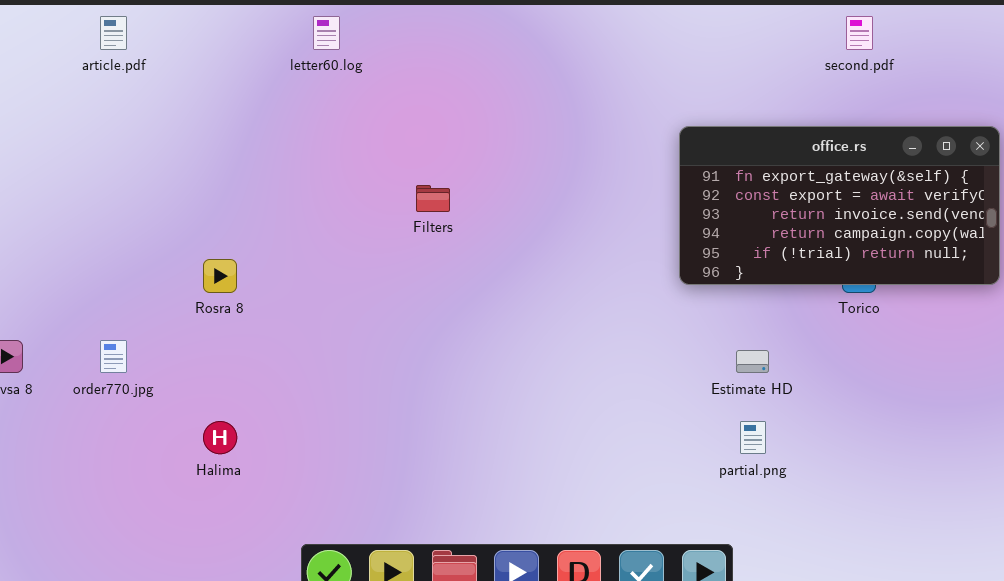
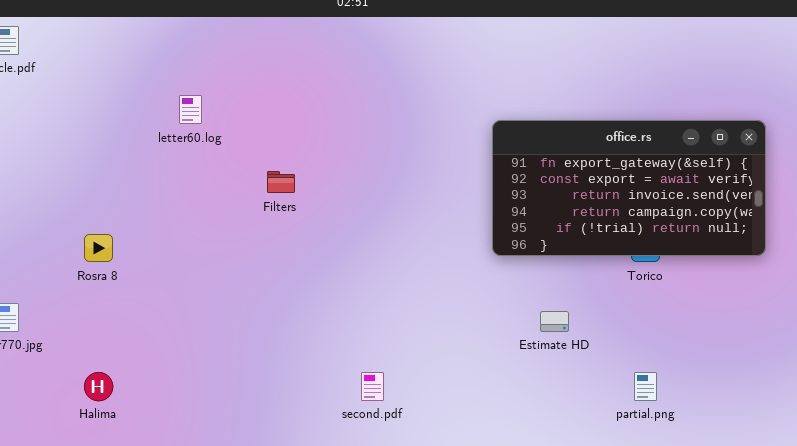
letter60.log: [313,16,340,50] -> [179,95,202,124], moved
second.pdf: [846,16,873,50] -> [361,372,384,401], moved
partial.png: [740,421,766,454] -> [634,372,657,401], moved

